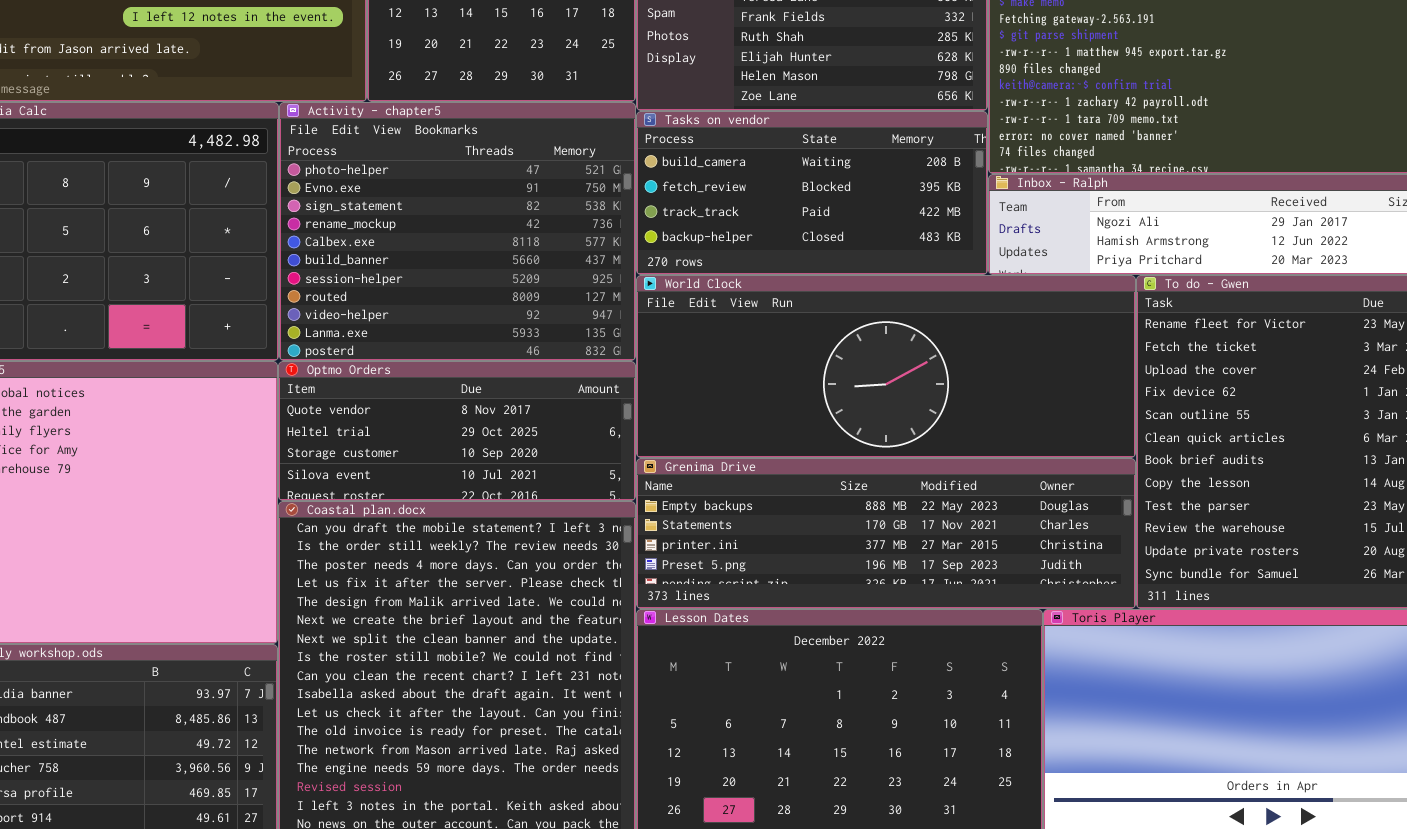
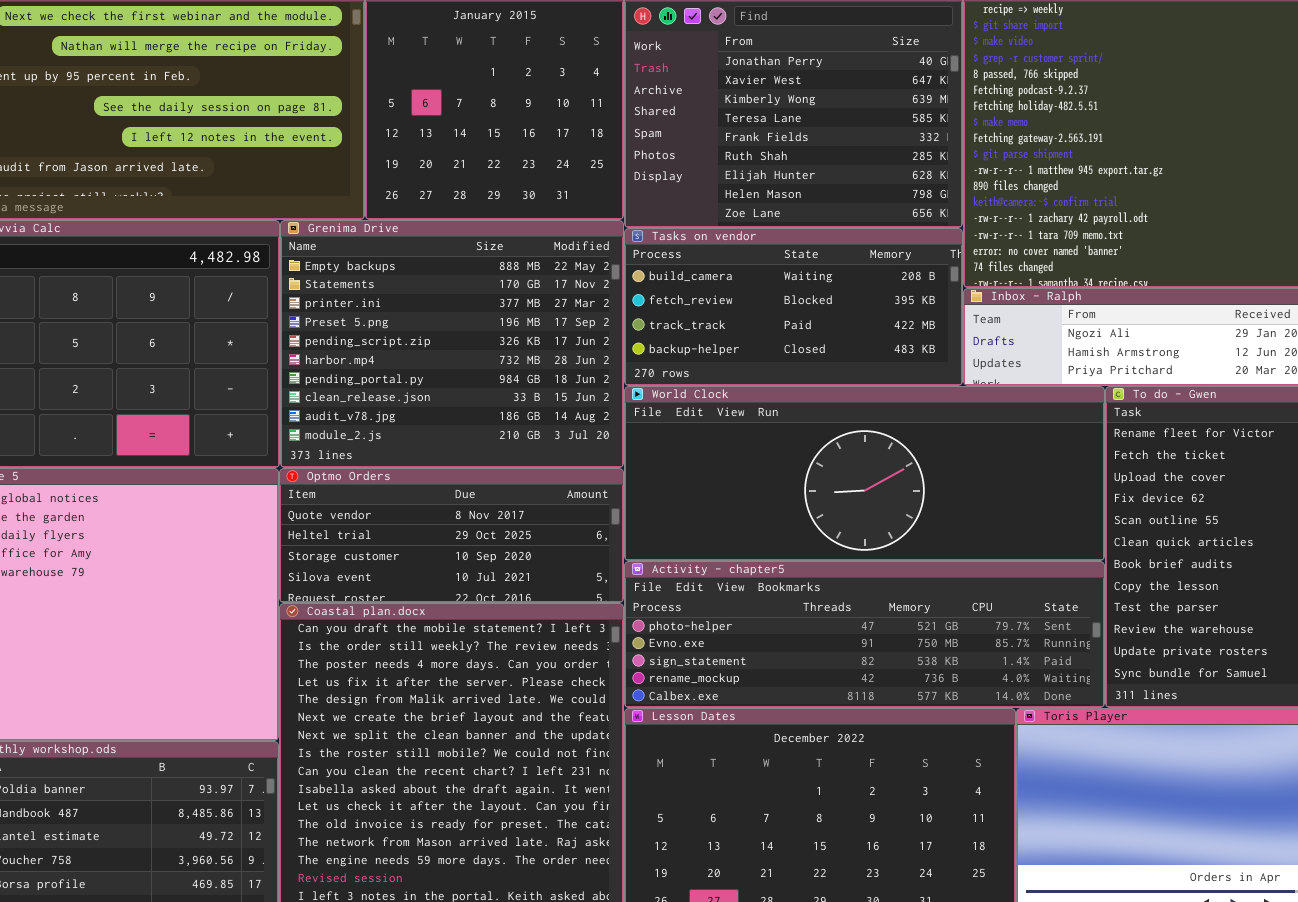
Activity - chapter5: [279,102,636,361] -> [624,561,1105,708], moved, resized
Grenima Drive: [636,458,1136,609] -> [280,220,624,468], moved, resized

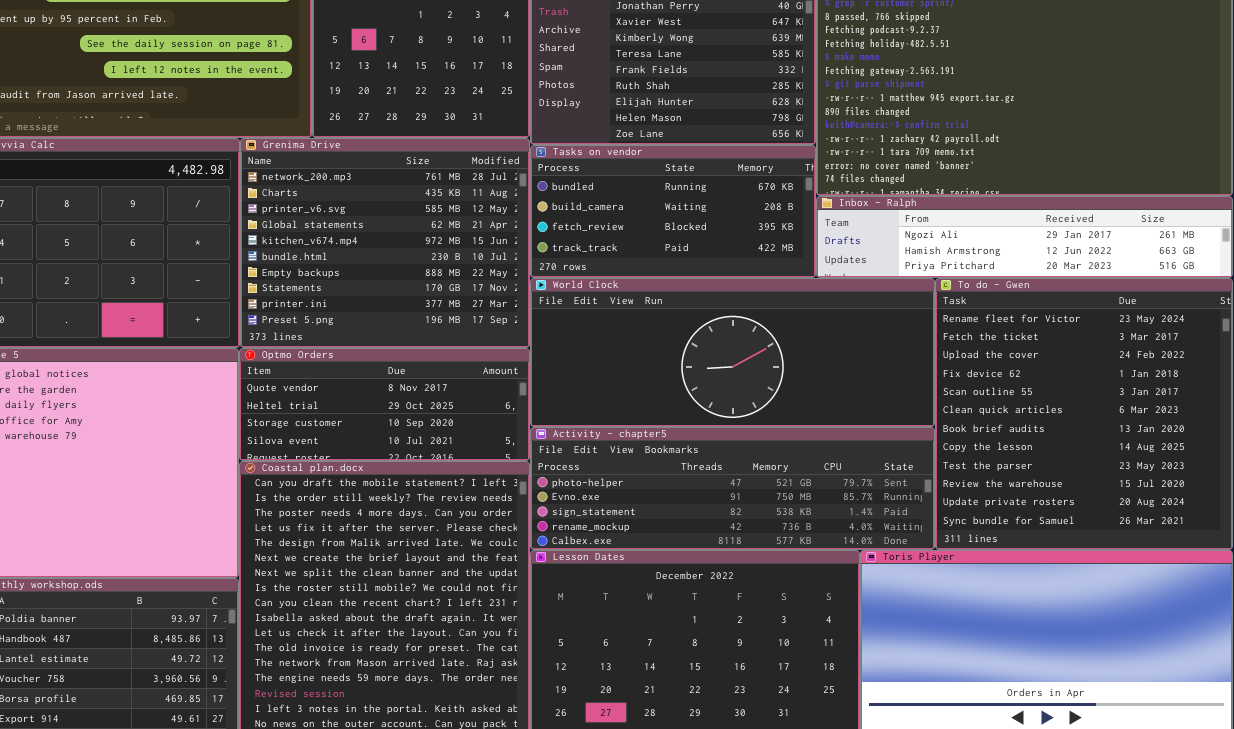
Grenima Drive: [280,220,624,468] -> [240,138,530,348], scrolled up 6 rows
Tasks on vendor: [624,228,963,386] -> [530,145,816,278], scrolled up 1 row

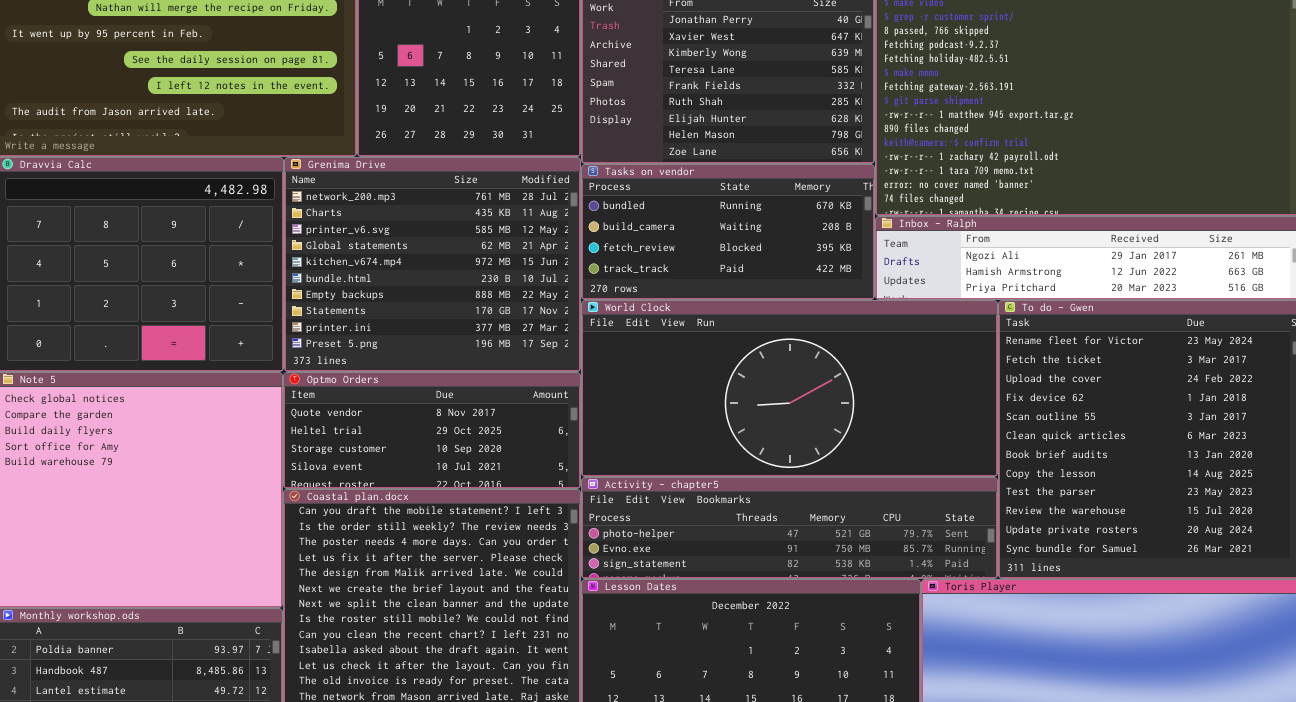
World Clock: [530,278,935,427] -> [581,300,998,477], resized
Activity - chapter5: [530,427,935,550] -> [581,477,998,579], resized

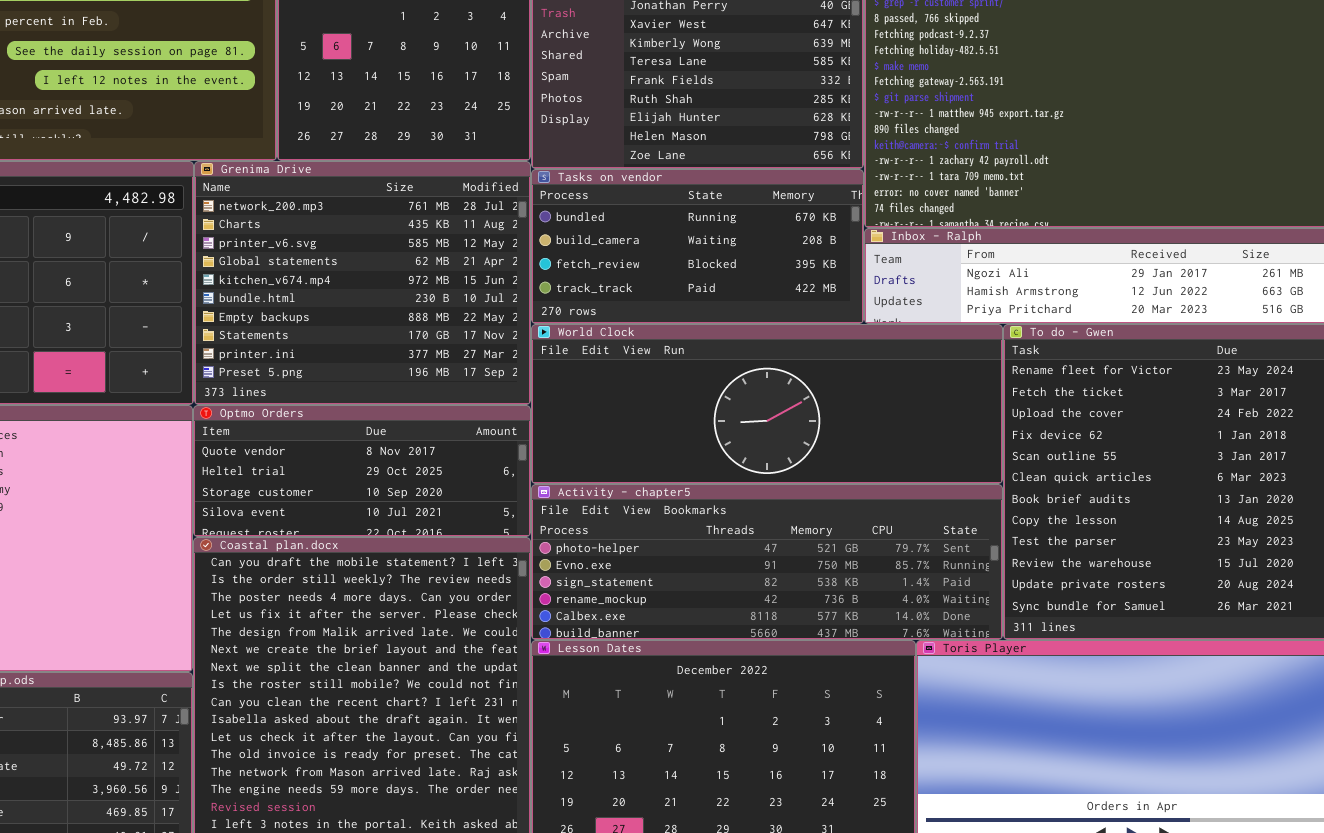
World Clock: [581,300,998,477] -> [531,324,1003,484], resized
Activity - chapter5: [581,477,998,579] -> [531,484,1003,640], resized

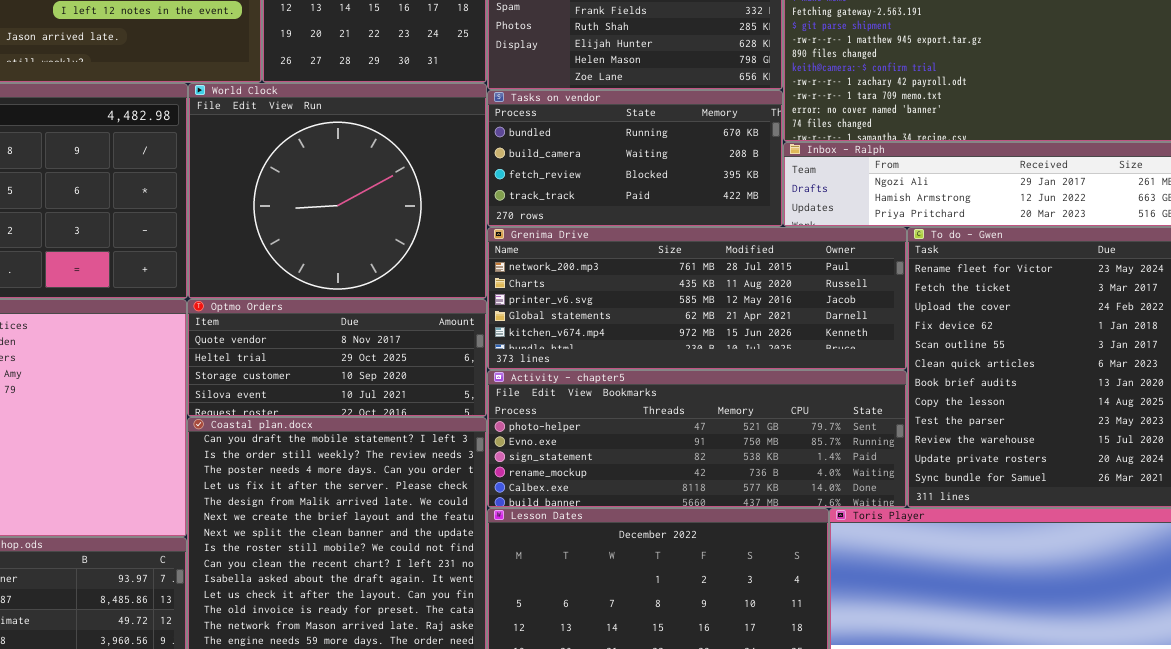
Grenima Drive: [194,161,531,405] -> [487,227,907,370], moved, resized
World Clock: [531,324,1003,484] -> [188,83,487,299], moved, resized

